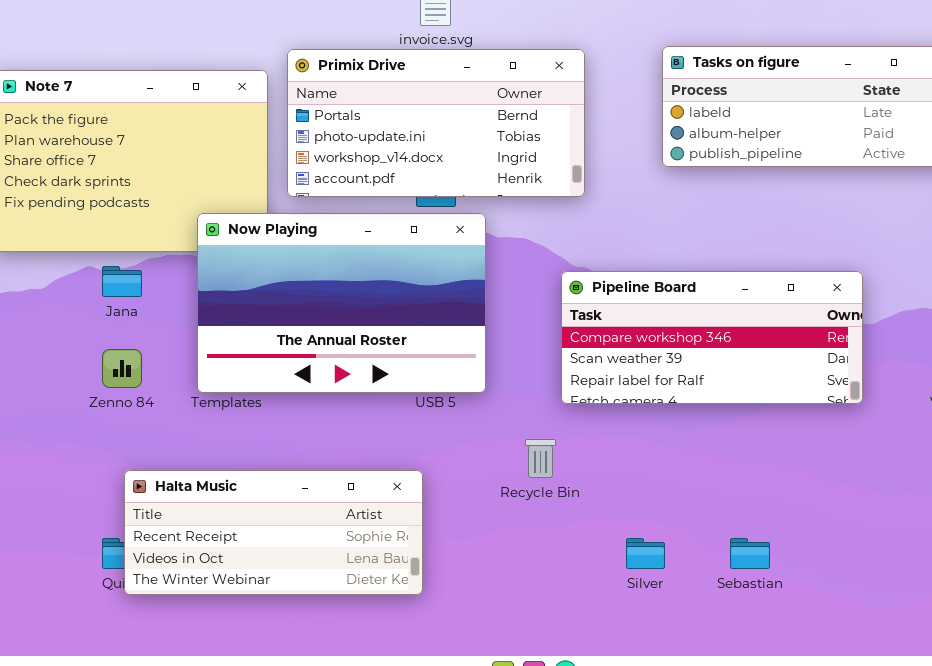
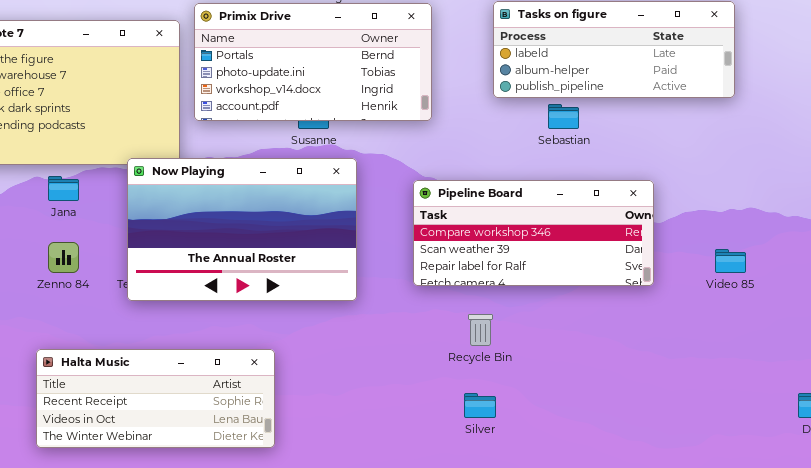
Now Playing: [197,213,486,393] -> [127,158,357,301], moved
Recycle Bin: [525,439,556,478] -> [468,314,493,346], moved
Halta Music: [124,470,423,595] -> [36,349,275,448], moved
Sebastian: [730,538,770,569] -> [548,104,579,129], moved

